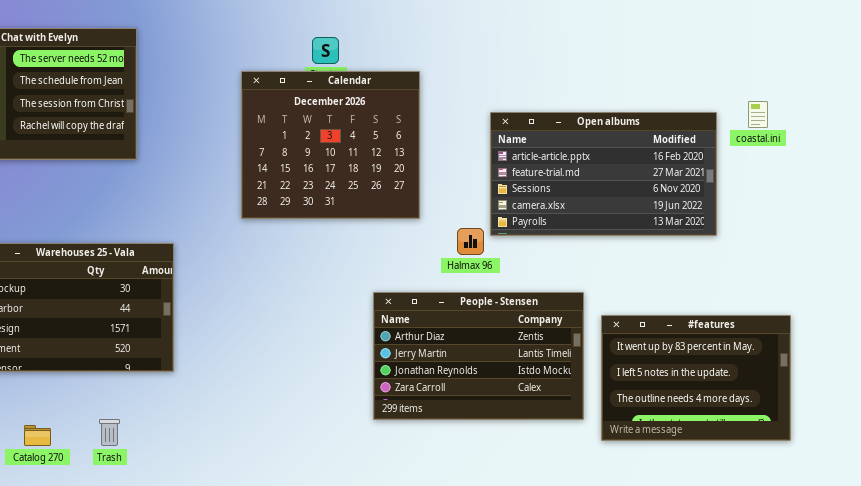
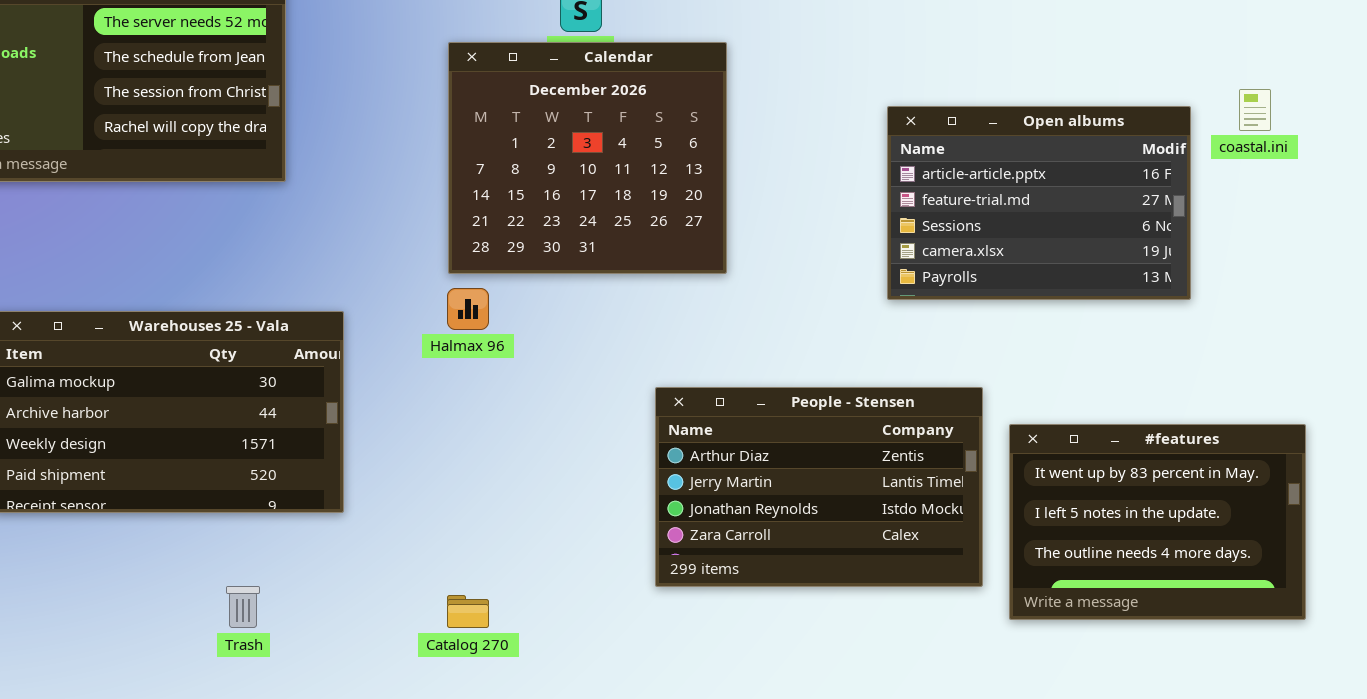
Open albums: [490,112,717,236] -> [887,106,1191,300], resized
Halmax 96: [457,228,484,255] -> [447,288,489,330], moved
Catalog 270: [24,425,51,446] -> [447,595,489,628], moved

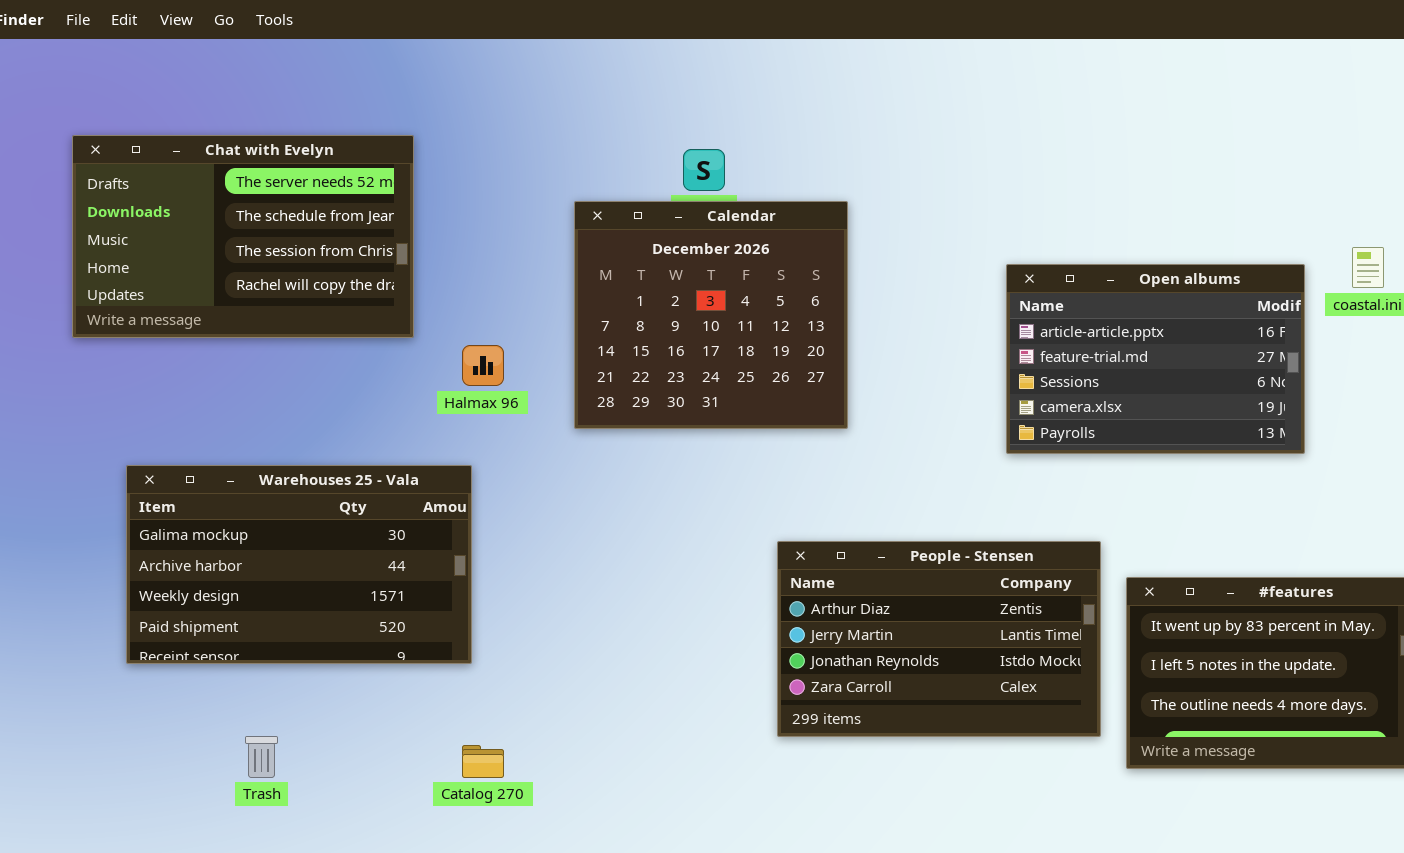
Halmax 96: [447,288,489,330] -> [462,345,504,386], moved
Trash: [226,586,260,628] -> [245,736,278,778], moved
Catalog 270: [447,595,489,628] -> [462,745,504,778], moved

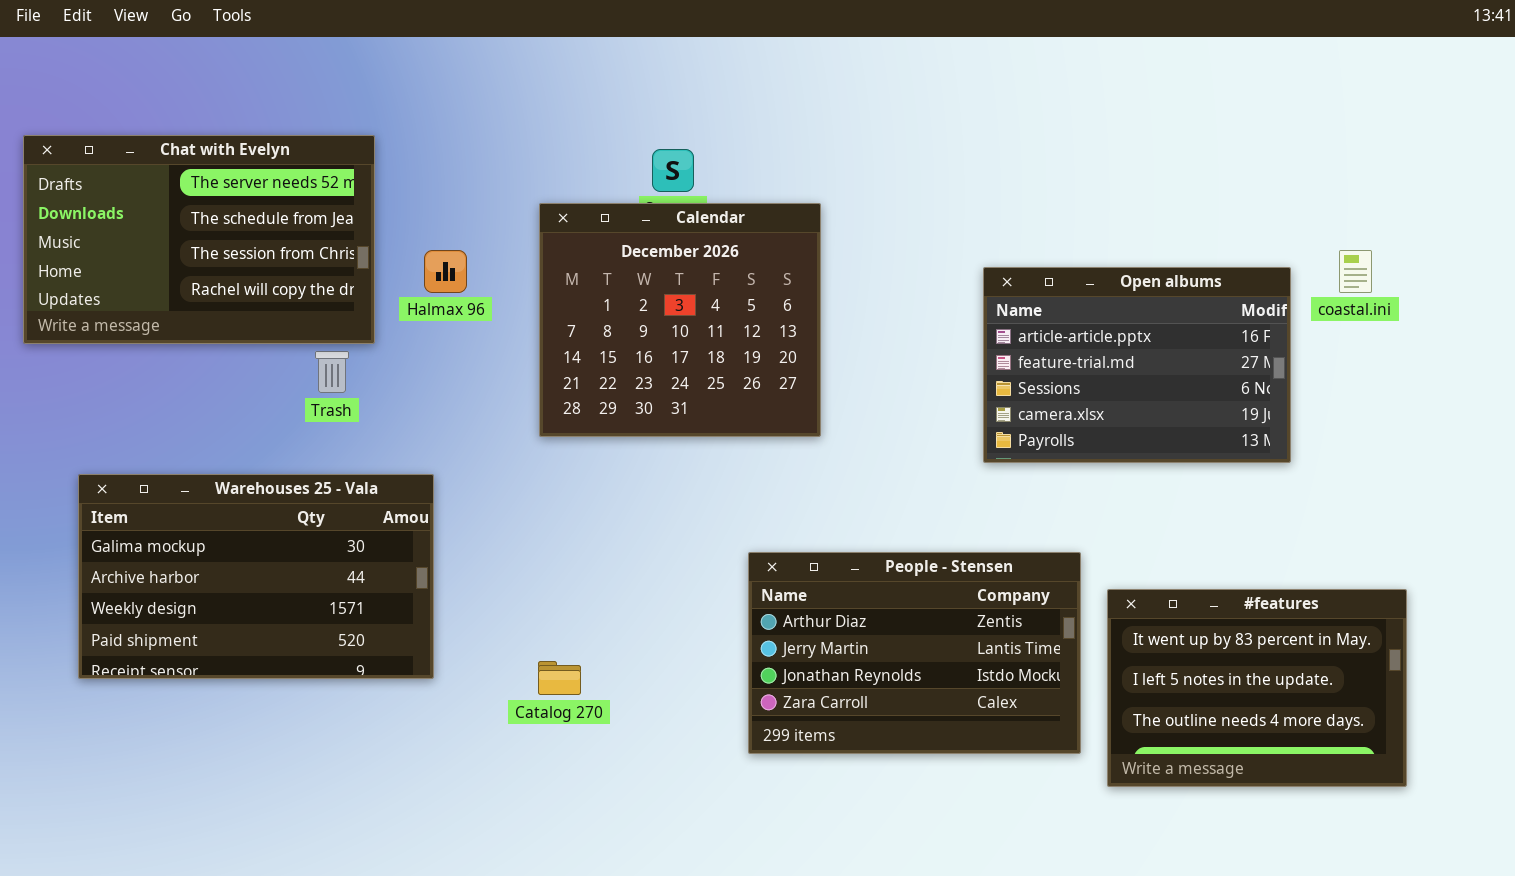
Halmax 96: [462,345,504,386] -> [424,250,467,293], moved
Trash: [245,736,278,778] -> [315,351,349,393], moved
Catalog 270: [462,745,504,778] -> [538,661,581,695], moved

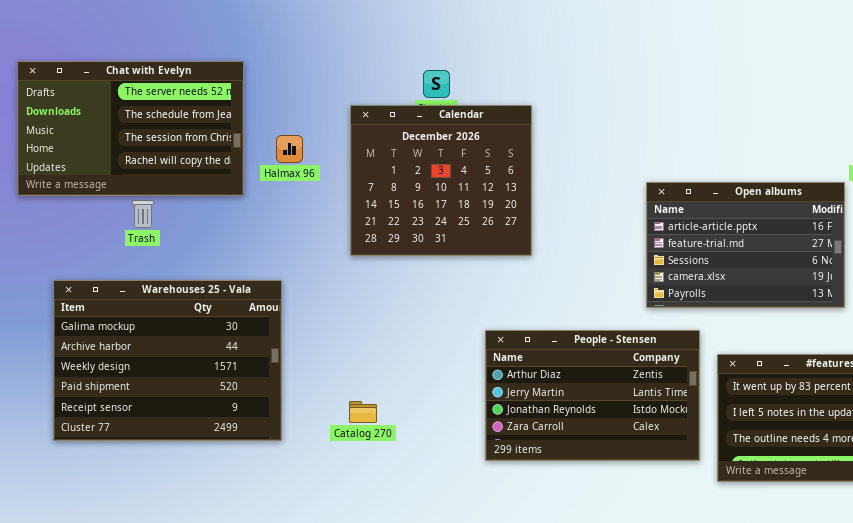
Open albums: [983,267,1291,463] -> [646,182,845,308], moved
Trash: [315,351,349,393] -> [132,200,154,228], moved
Warehouses 25 - Vala: [78,474,434,679] -> [53,280,282,441], resized

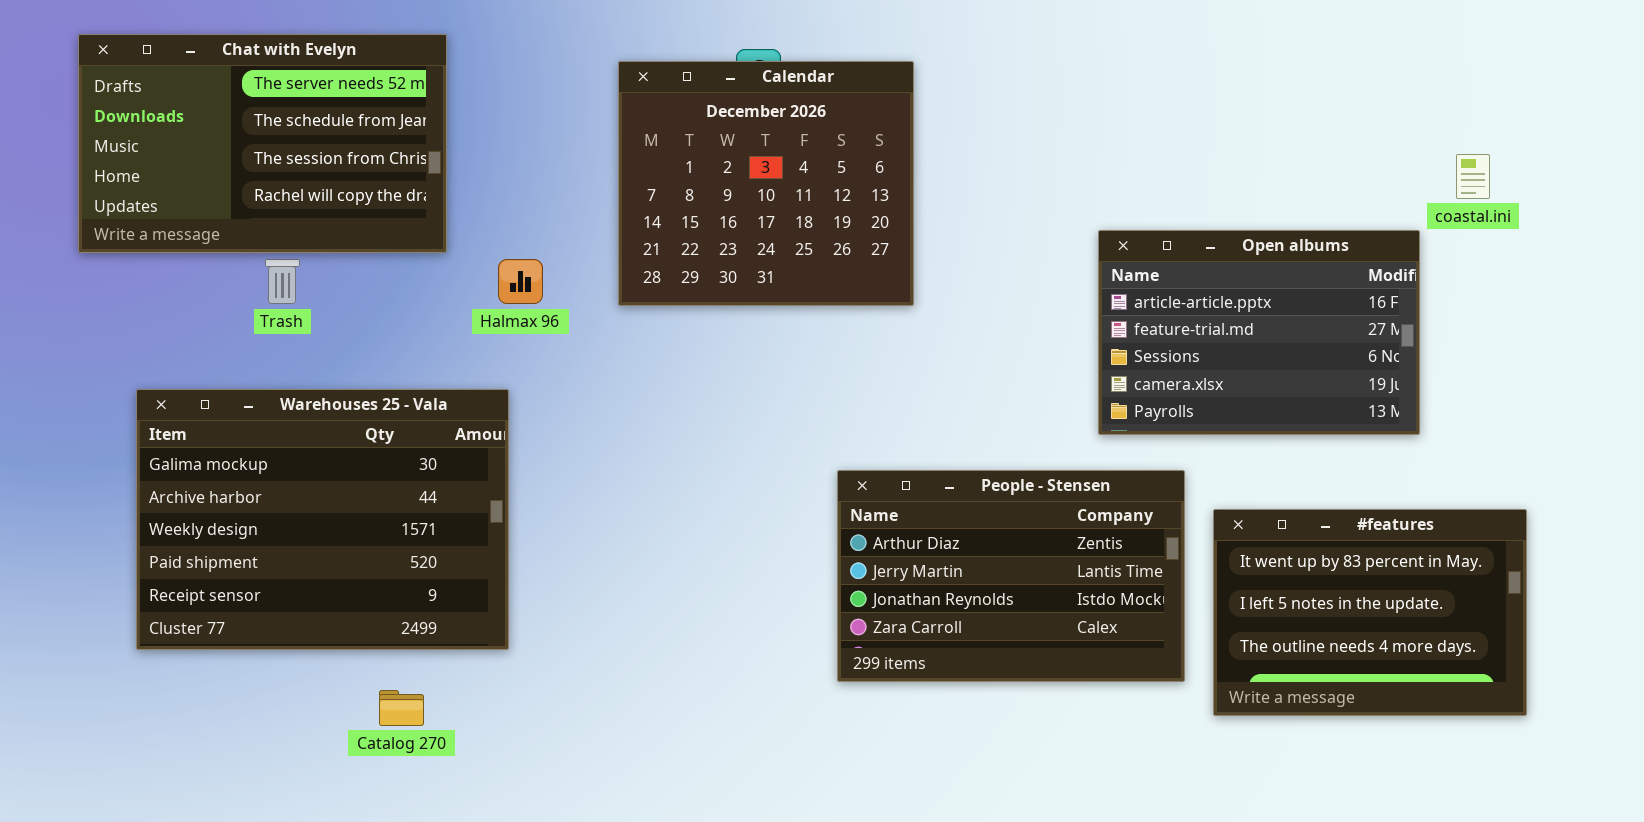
Calendar: [350,105,532,256] -> [618,61,914,306], moved
Halmax 96: [276,135,303,163] -> [498,259,543,304], moved
Catalog 270: [349,401,377,423] -> [379,690,424,726], moved

